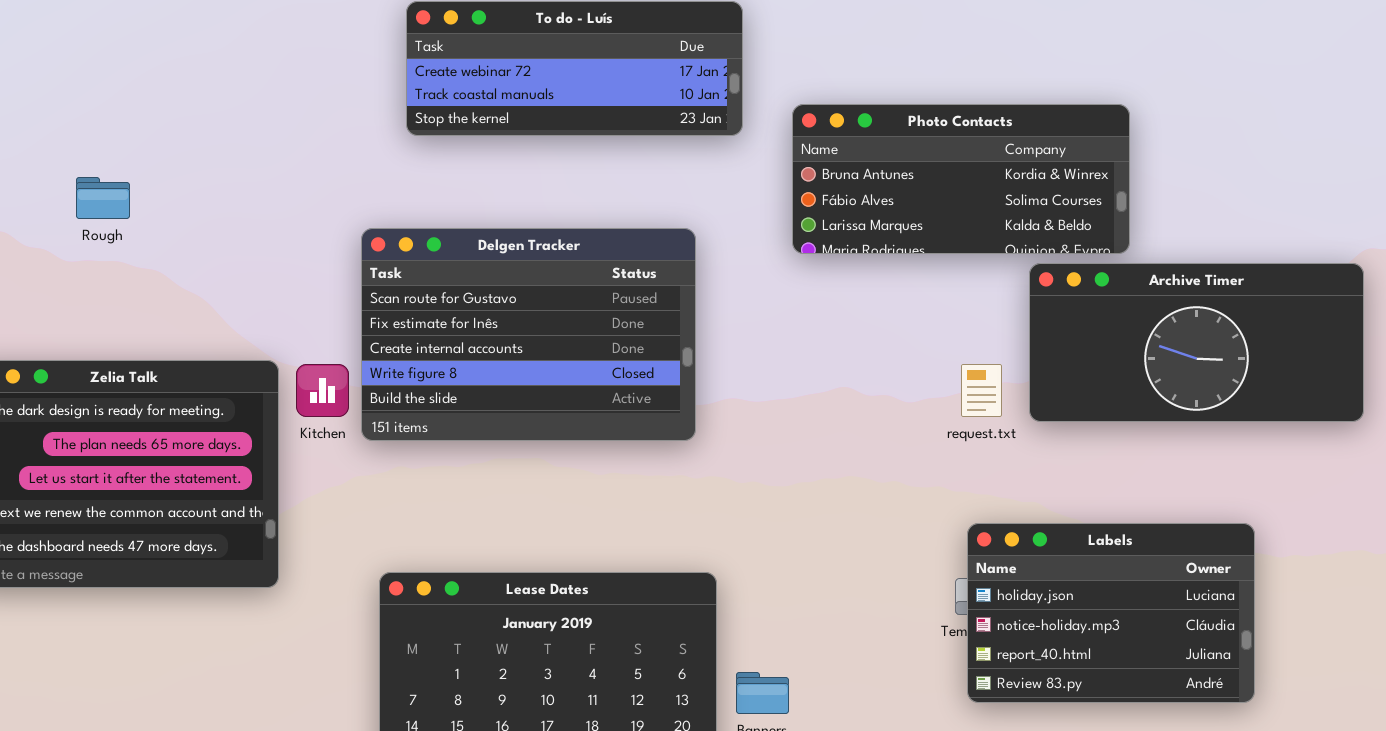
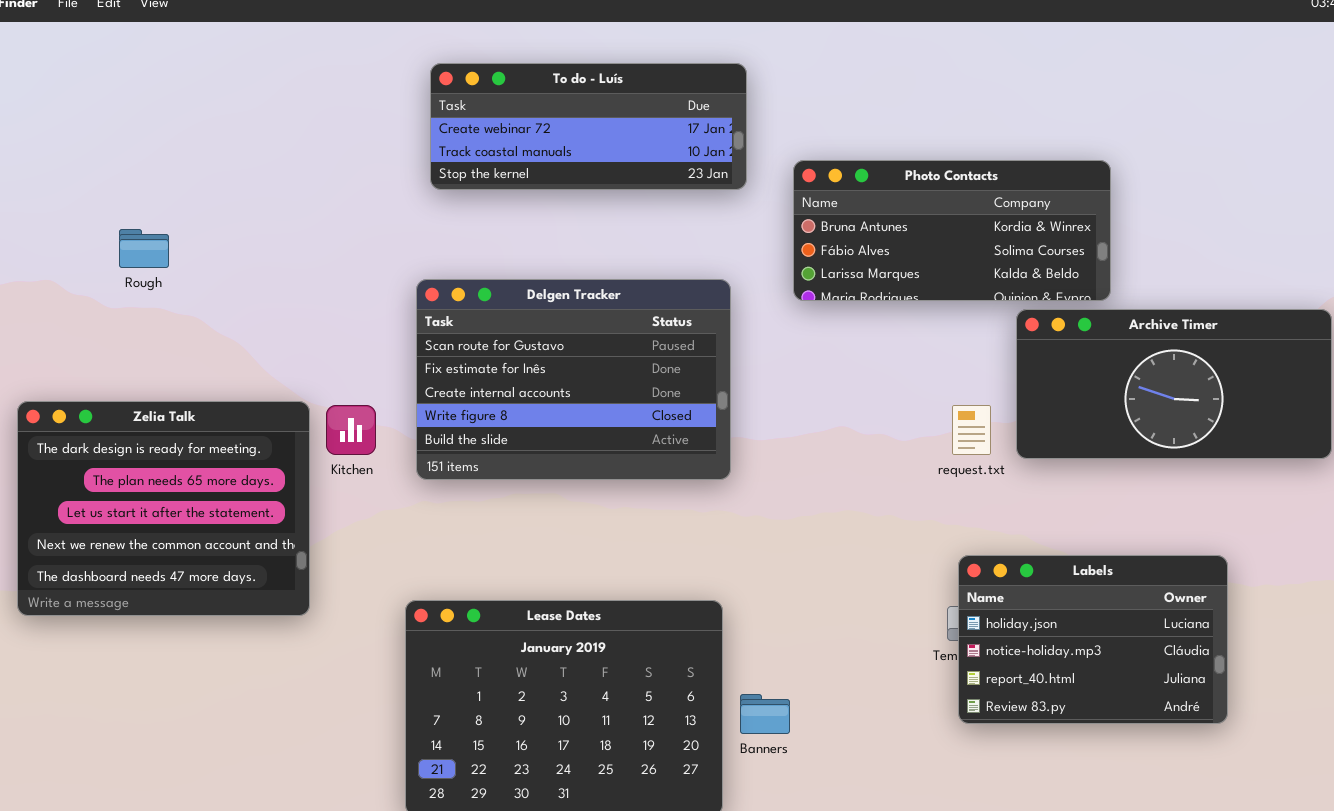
Delgen Tracker: [361,228,696,441] -> [416,279,731,480], moved

